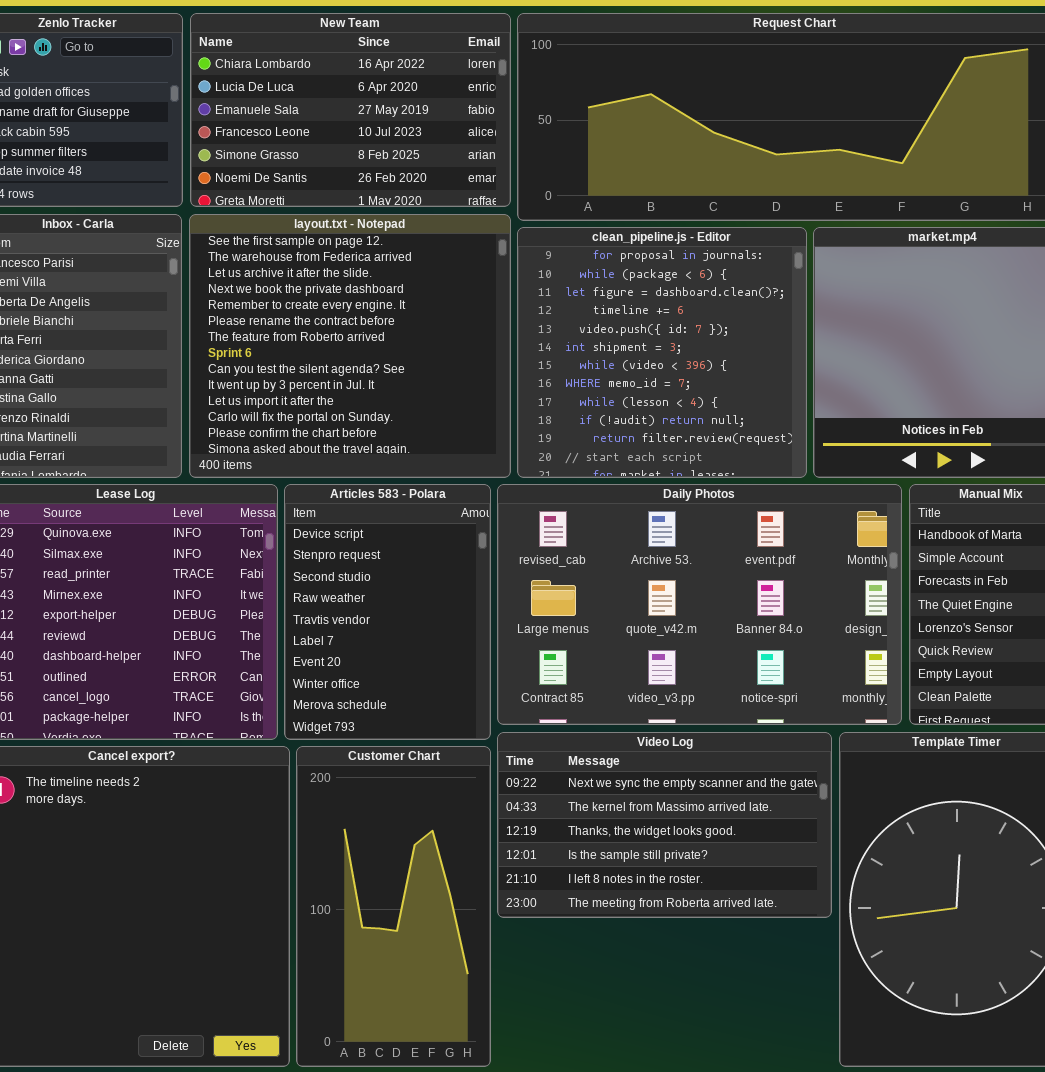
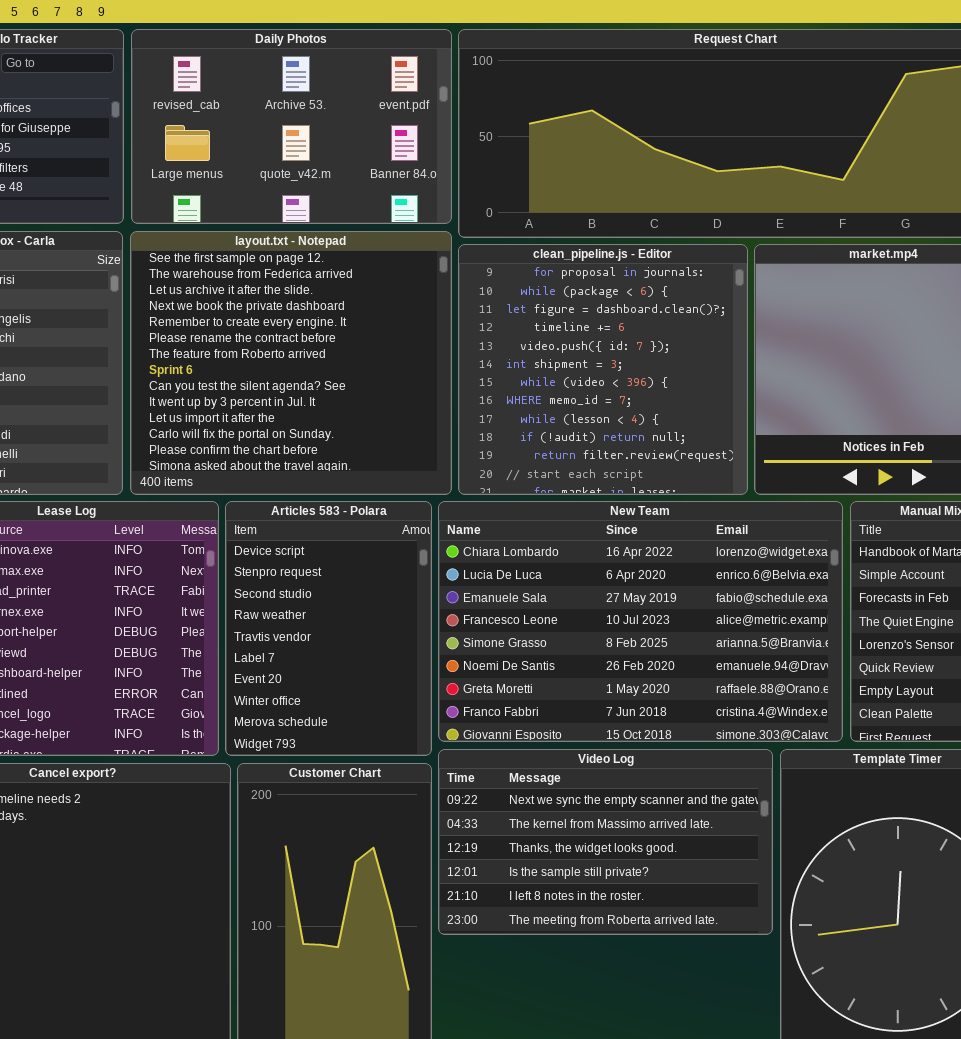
New Team: [190,13,511,207] -> [438,501,843,742], moved, resized
Daily Photos: [497,484,902,725] -> [131,29,452,224], moved, resized

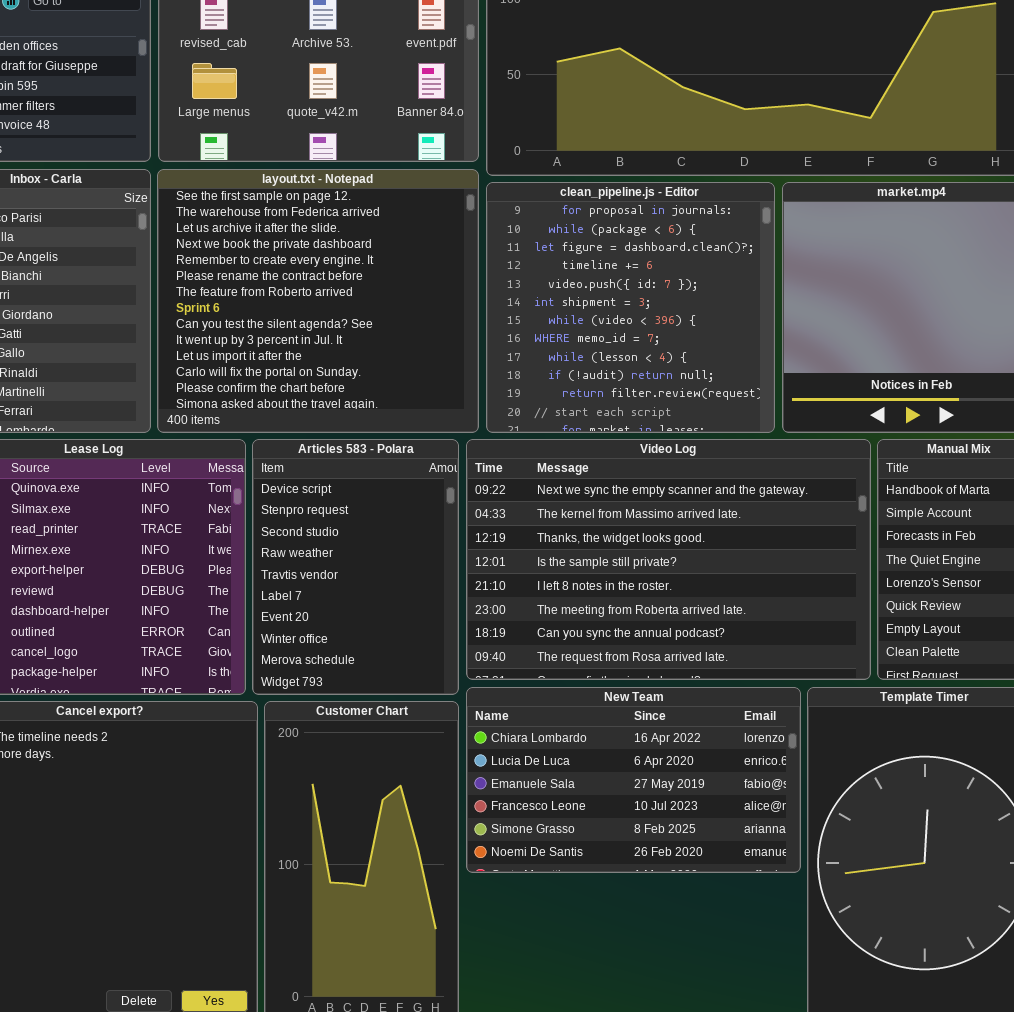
New Team: [438,501,843,742] -> [466,687,801,873], moved, resized
Video Log: [438,749,773,935] -> [466,439,871,680], moved, resized

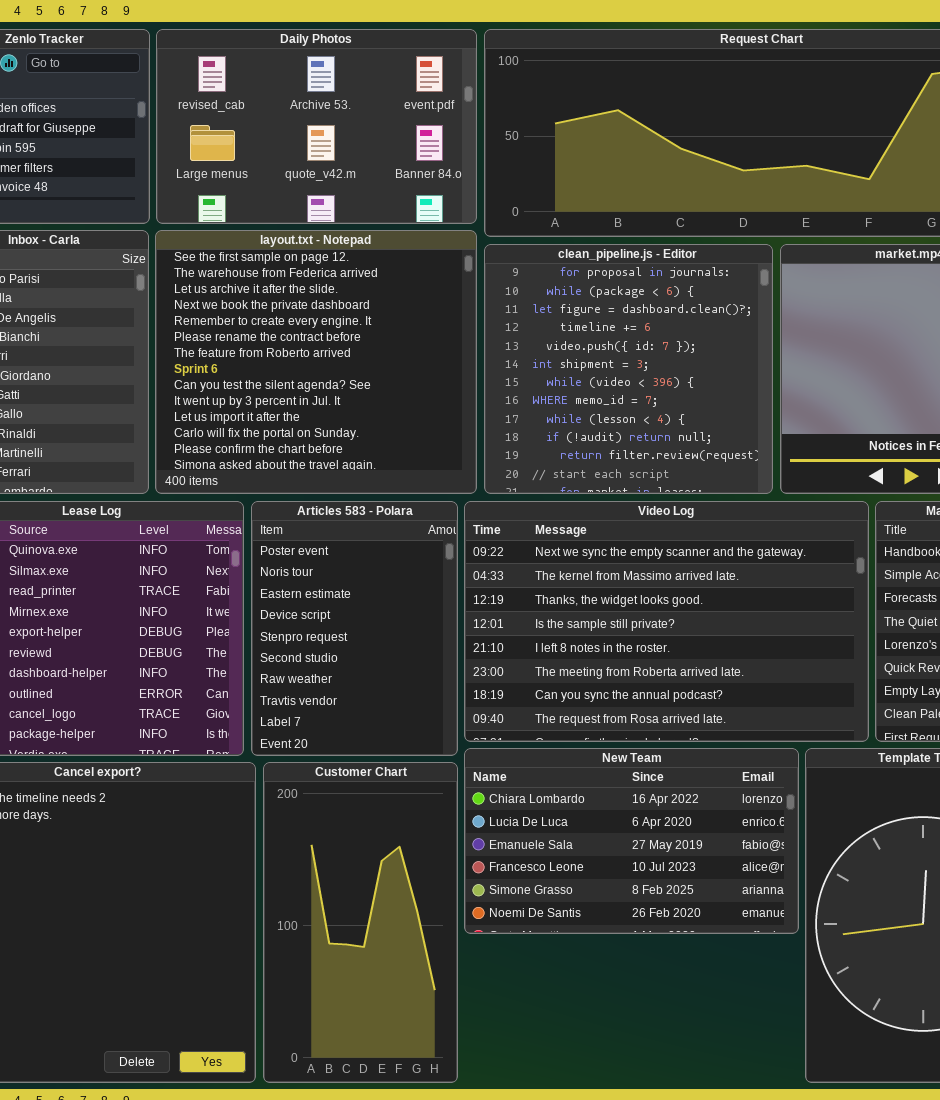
Articles 583 - Polara: [252,439,459,695] -> [251,501,458,756], scrolled up 3 rows

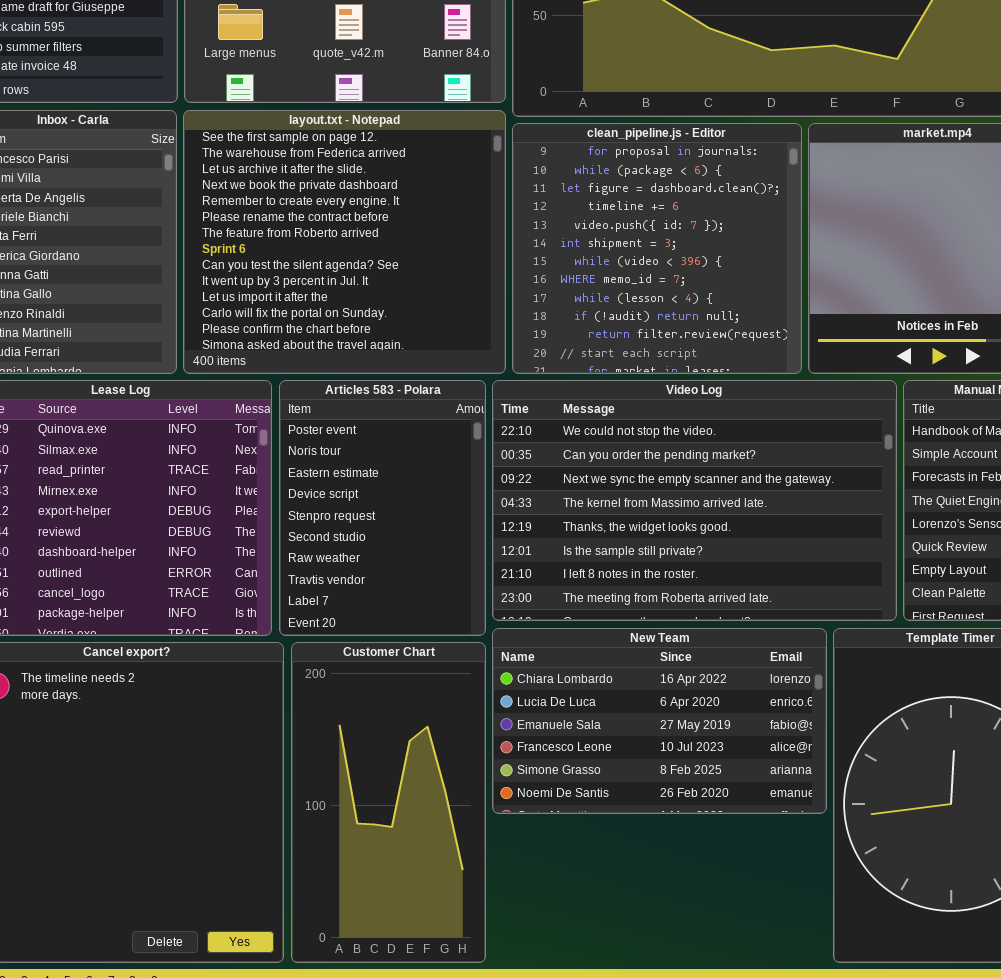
Video Log: [464,501,869,742] -> [492,380,897,621], scrolled up 2 rows

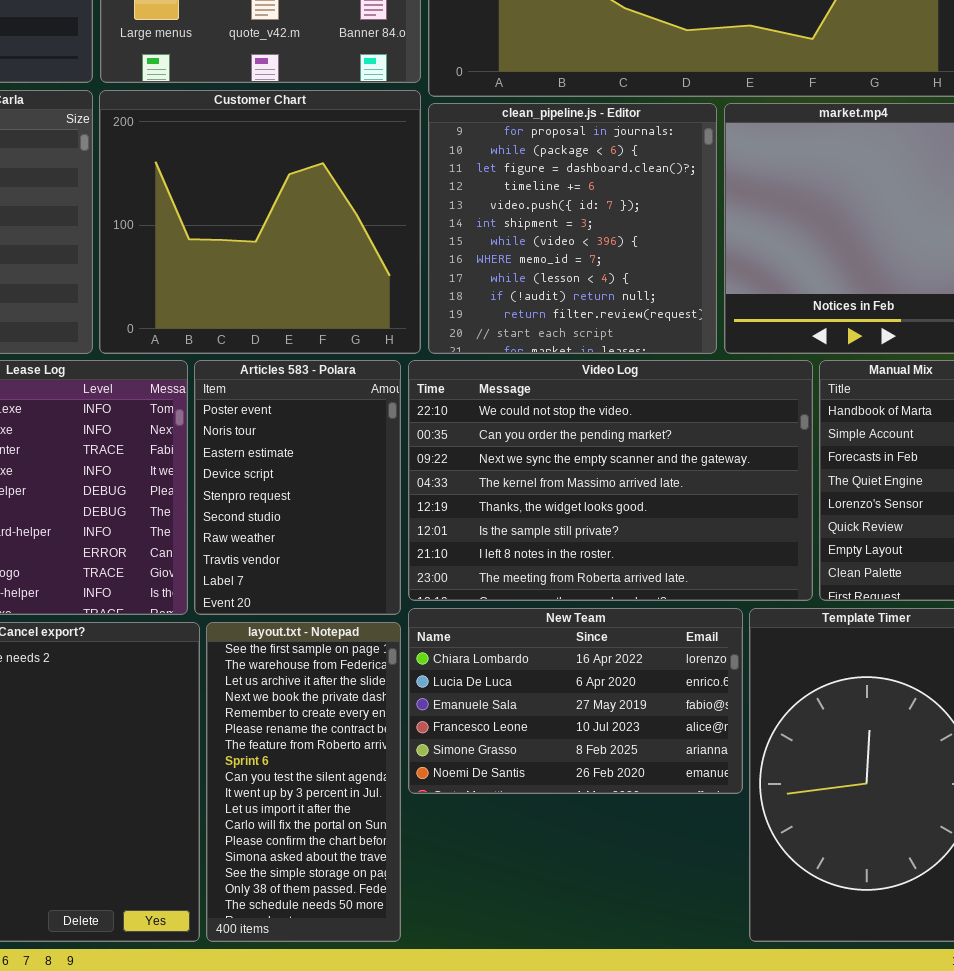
layout.txt - Notepad: [183,110,506,374] -> [206,622,401,942], moved, resized
Customer Chart: [291,642,486,963] -> [99,90,421,354], moved, resized

